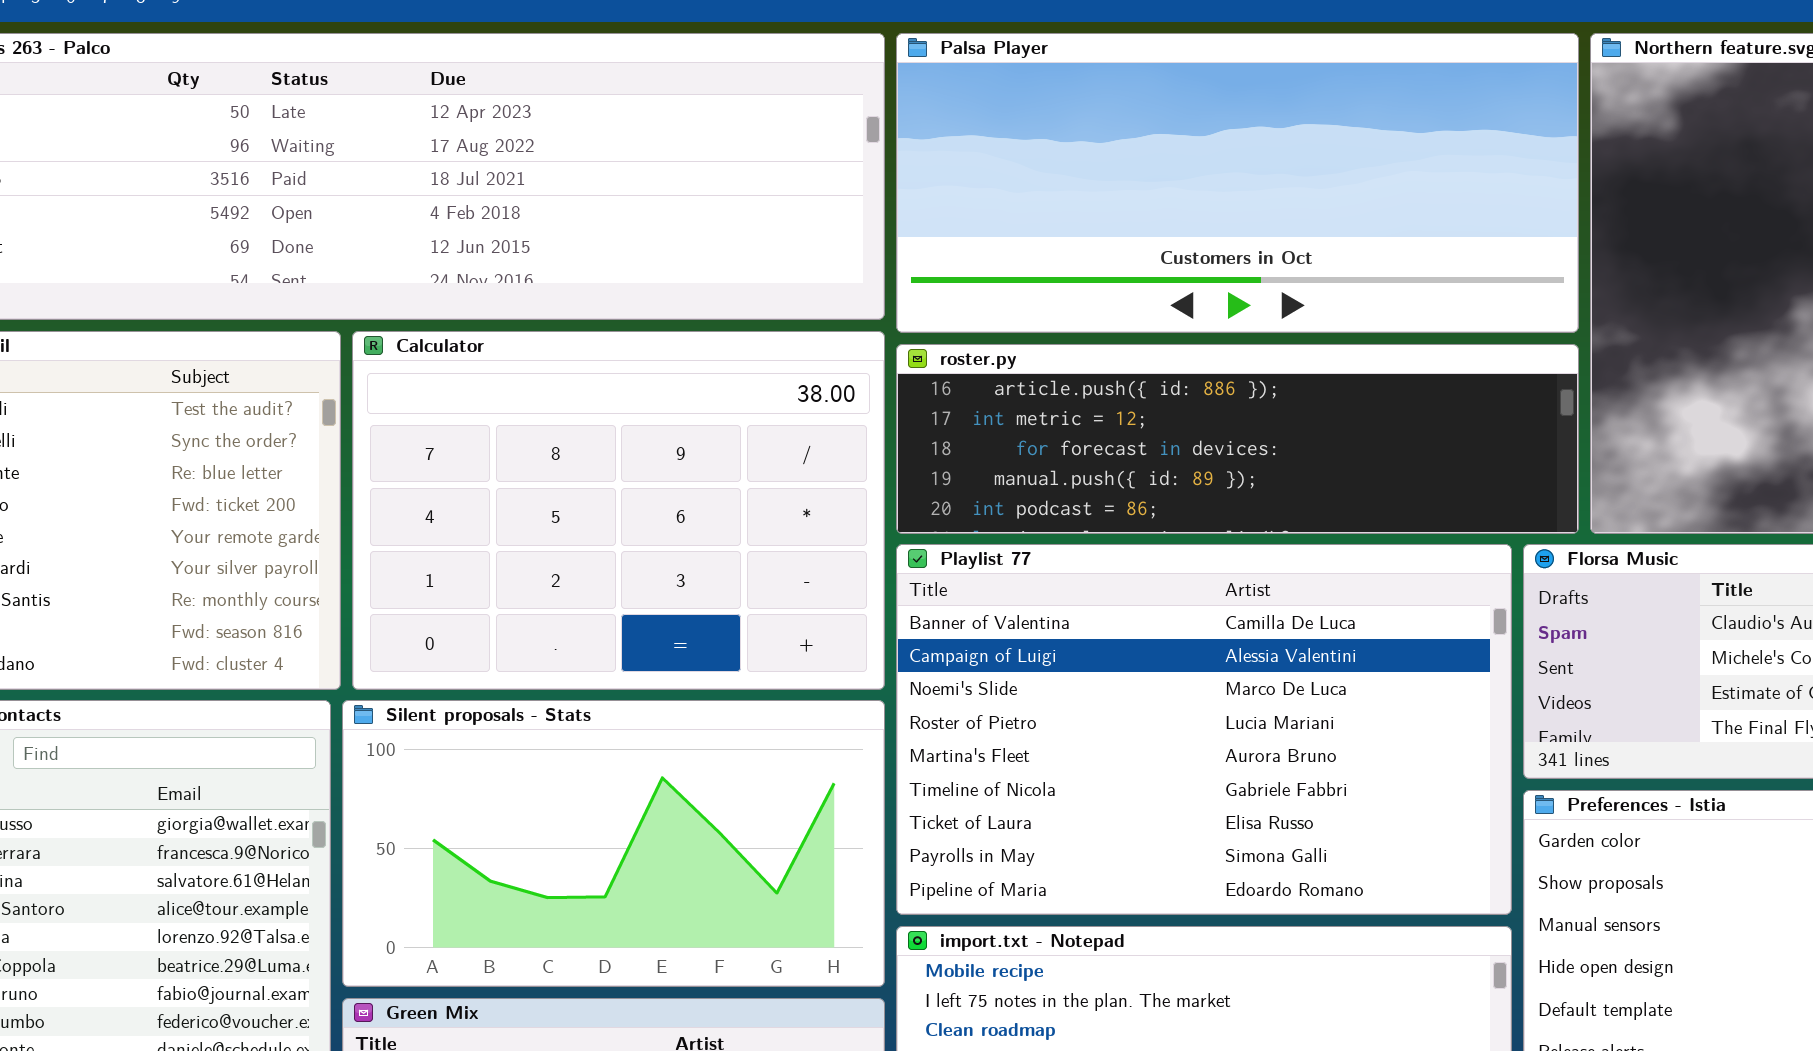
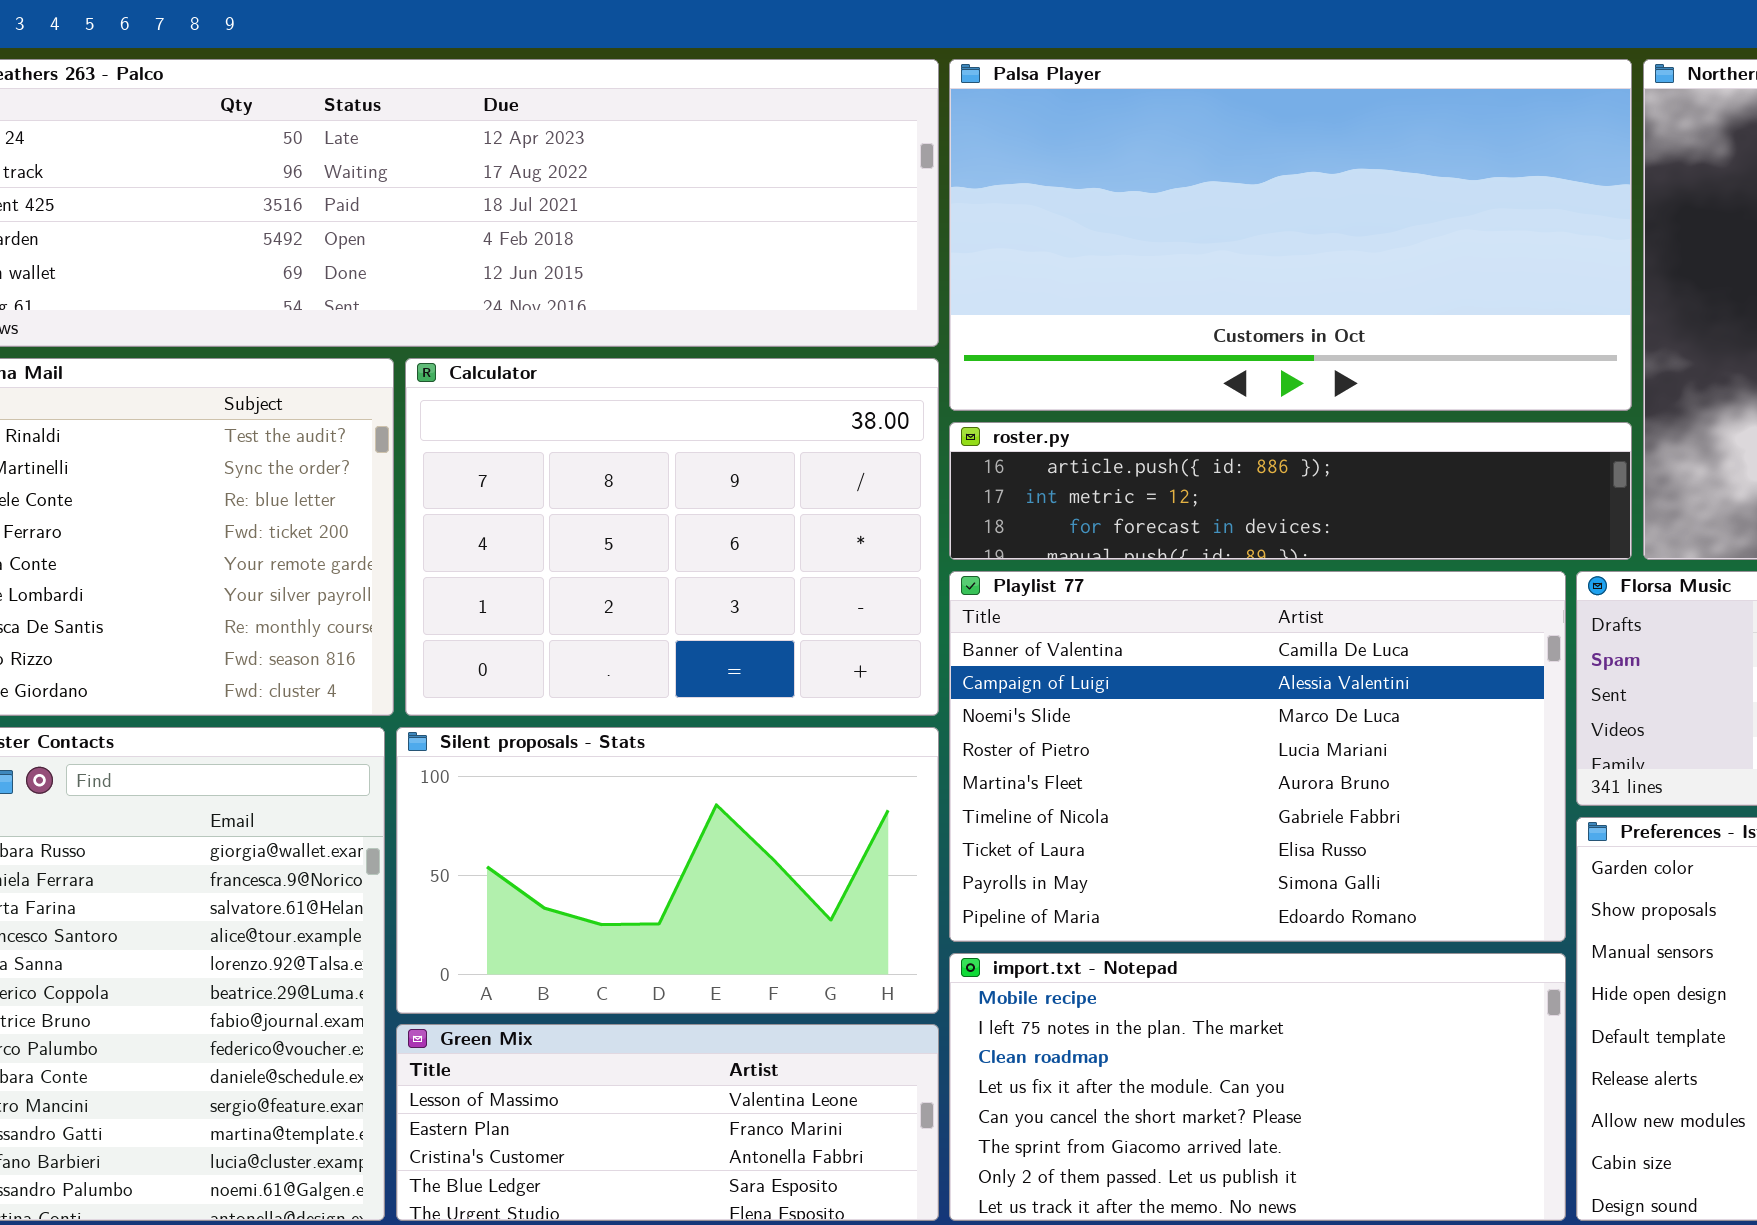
Palsa Player: [896,33,1579,333] -> [949,59,1632,411], resized
roster.py: [896,344,1579,534] -> [949,422,1632,560], resized

